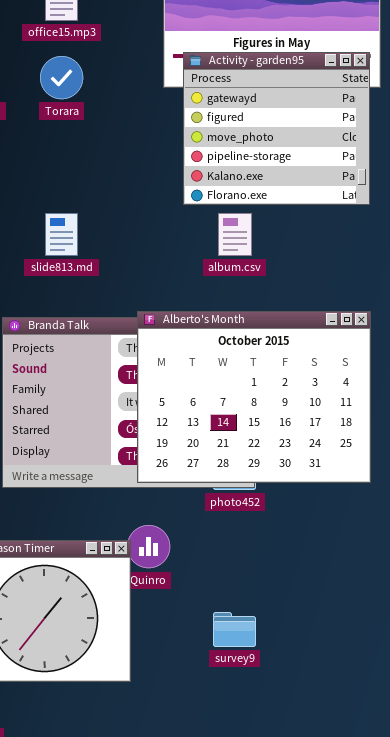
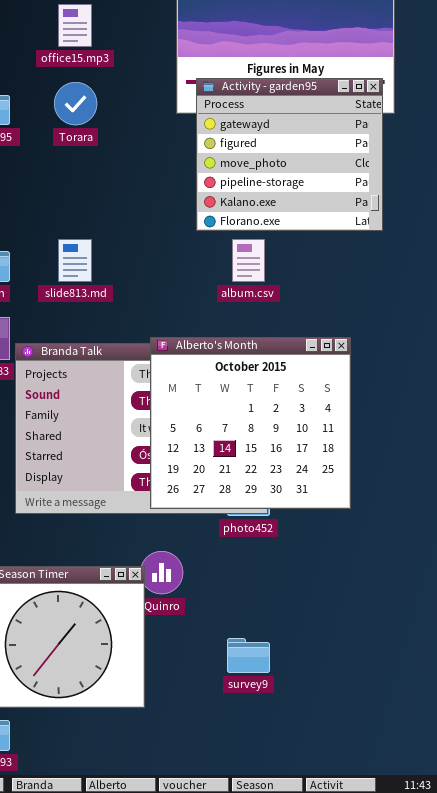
Alberto's Month: [137,311,371,483] -> [150,337,351,509], resized

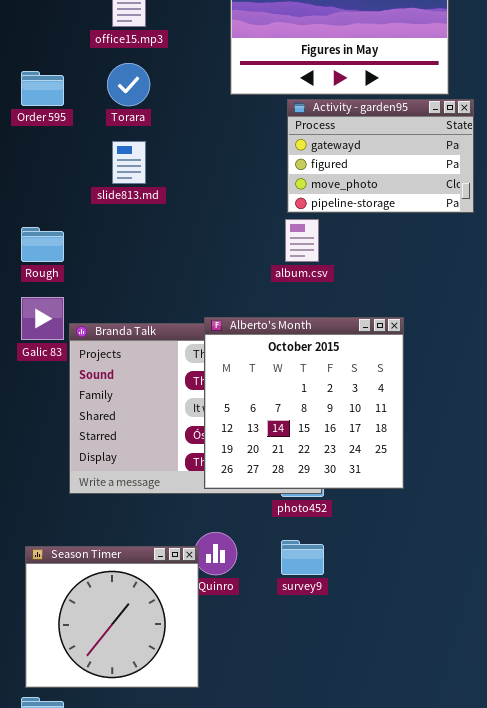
Activity - garden95: [196,78,383,231] -> [287,99,474,213], moved, resized
slide813.md: [58,239,92,282] -> [112,141,146,184], moved
survey9: [227,638,270,673] -> [281,540,324,575], moved

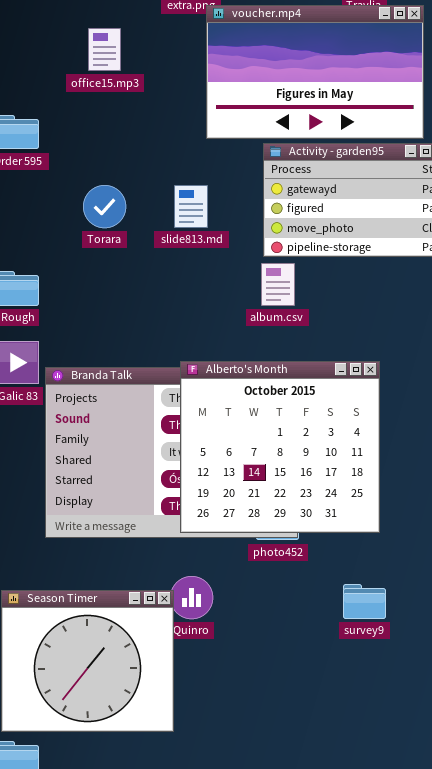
Torara: [107,63,150,106] -> [83,185,126,228], moved
slide813.md: [112,141,146,184] -> [174,185,208,228], moved
survey9: [281,540,324,575] -> [343,584,386,619], moved

